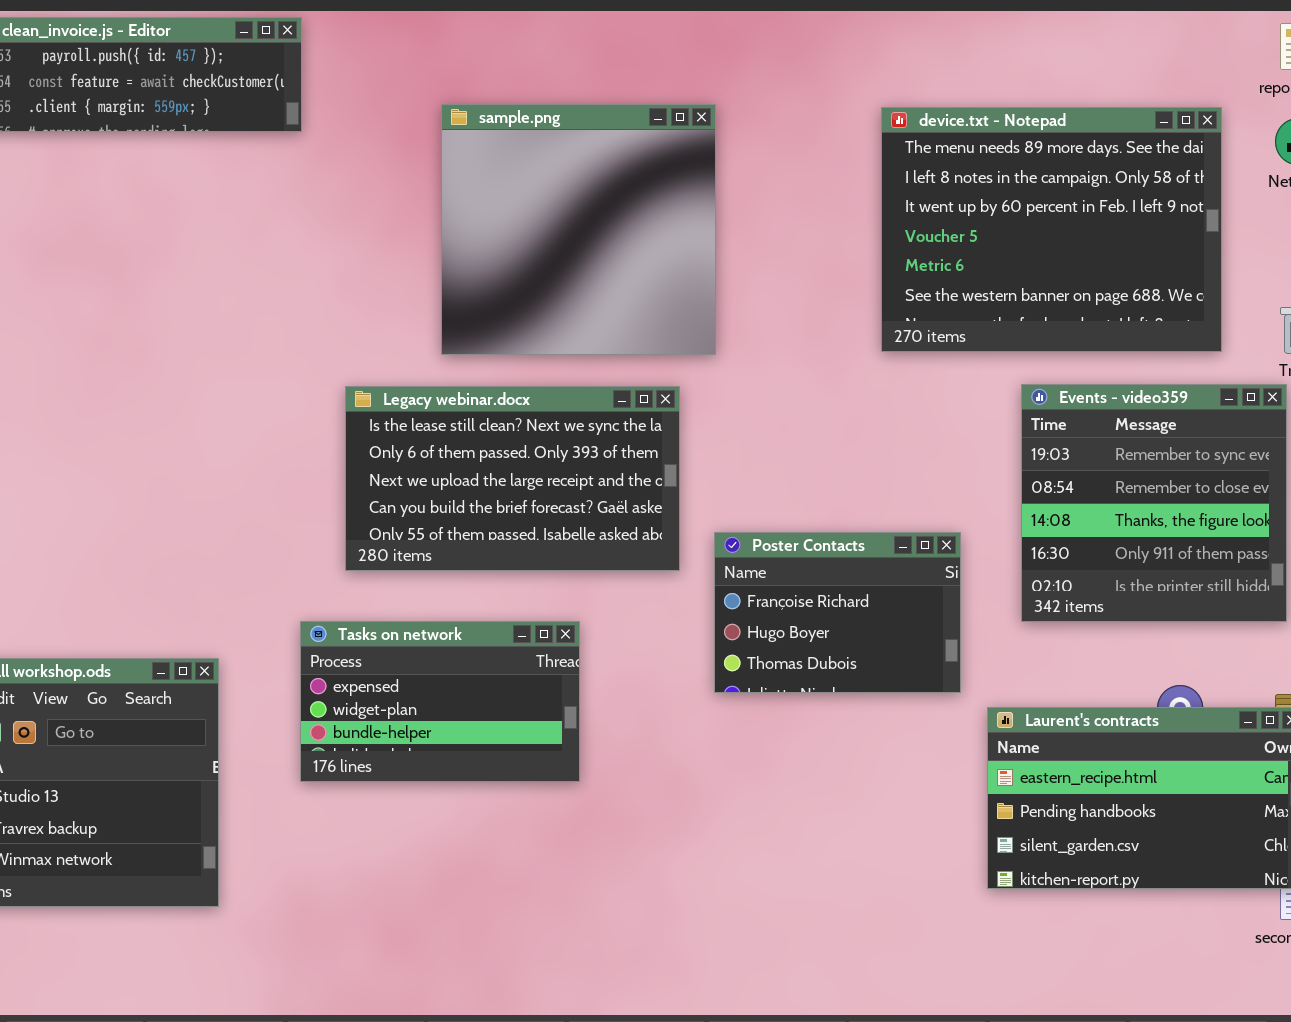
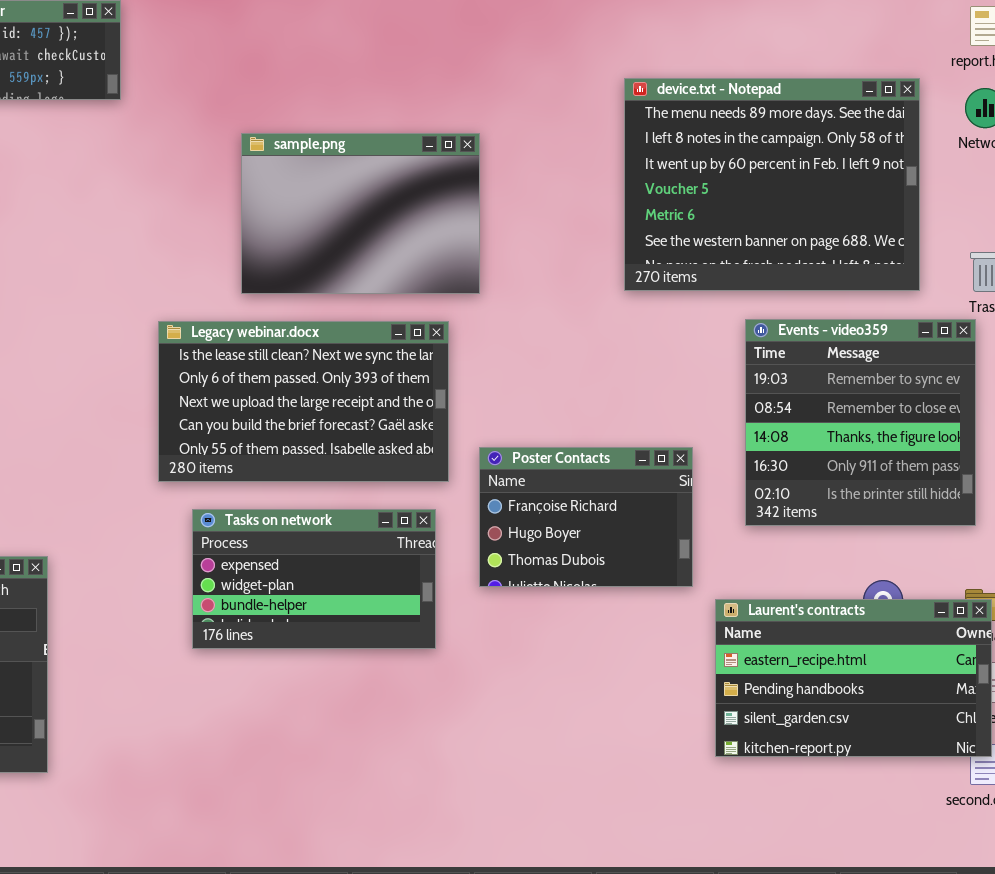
sample.png: [441,104,716,355] -> [241,133,480,294], resized
Tasks on network: [300,621,580,782] -> [192,509,436,649], moved

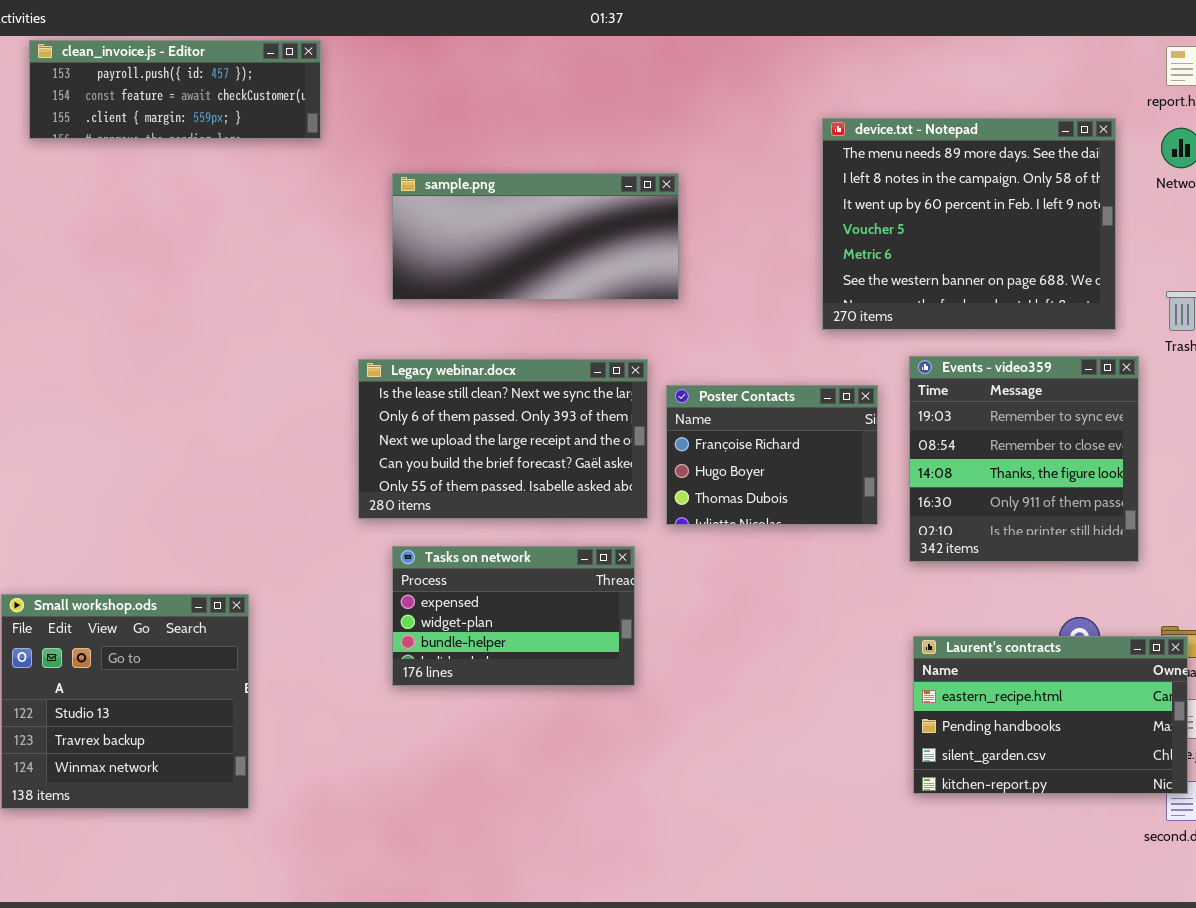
sample.png: [241,133,480,294] -> [392,173,679,300], resized
Events - video359: [745,319,976,526] -> [909,356,1139,562], moved
Poster Contacts: [479,447,693,587] -> [666,385,878,525], moved

